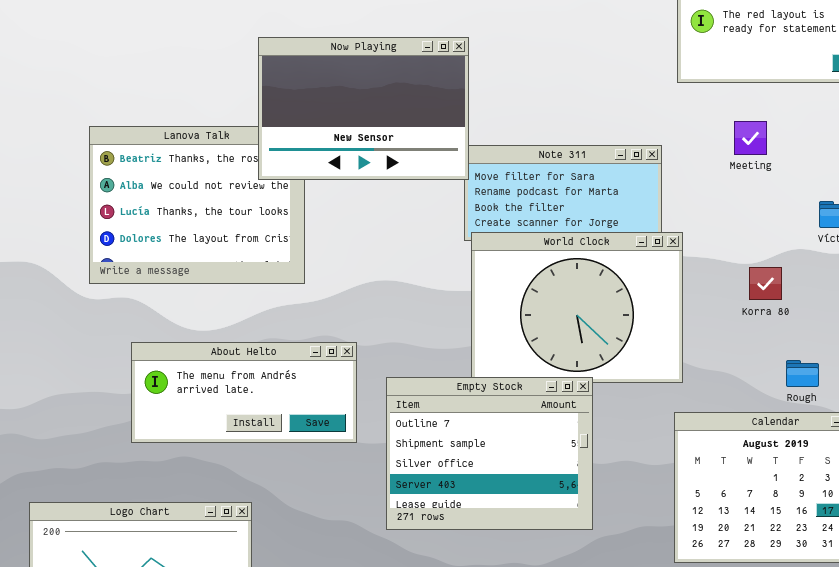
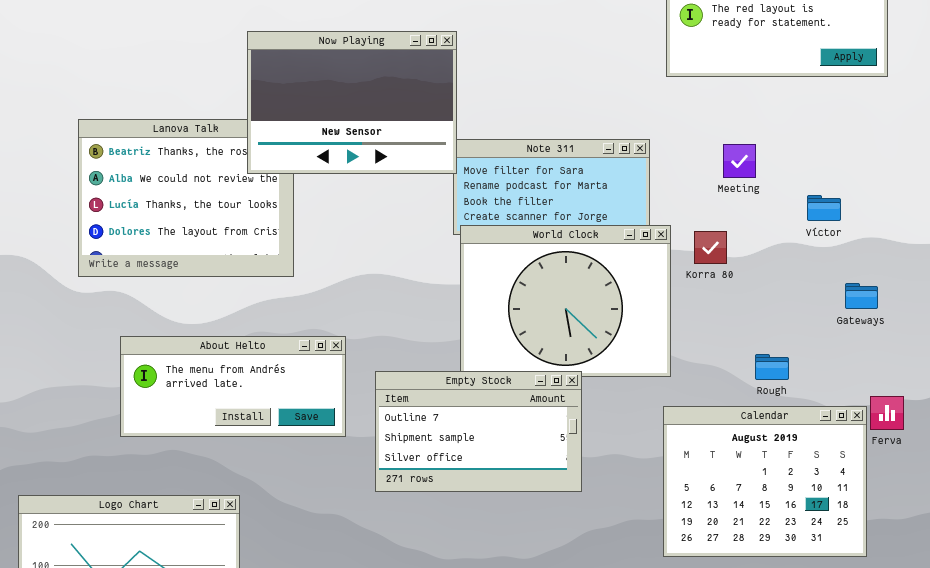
Meeting: [734,121,767,155] -> [723,144,756,178], moved
Korra 80: [749,267,782,300] -> [694,231,727,264], moved
Rough: [786,360,819,387] -> [755,354,789,380], moved
Empty Stock: [386,377,593,530] -> [375,371,582,492], resized

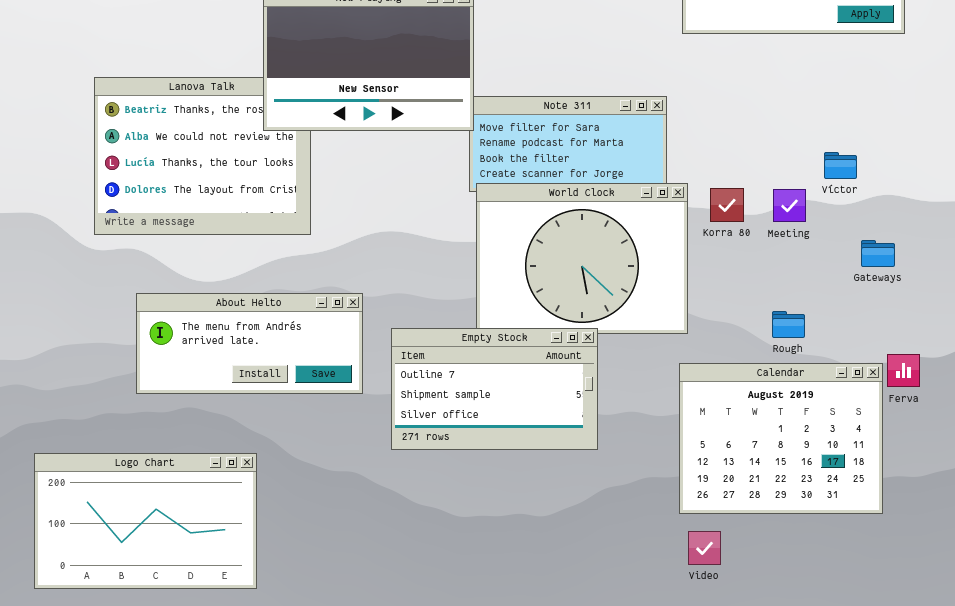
Meeting: [723,144,756,178] -> [773,189,806,222], moved

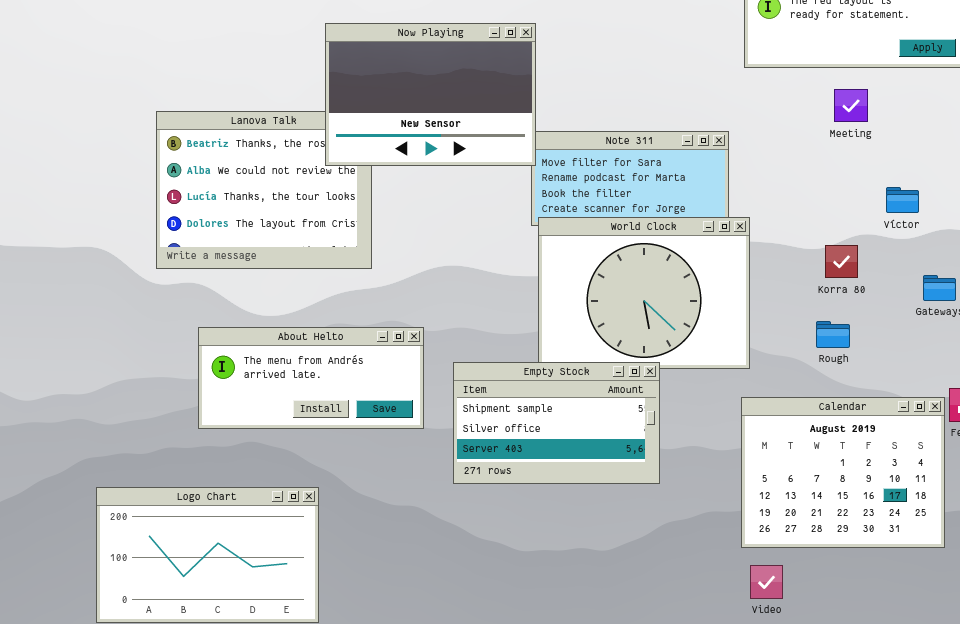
Korra 80: [710,188,744,222] -> [825,245,858,278], moved
Meeting: [773,189,806,222] -> [834,89,868,122], moved
Rough: [772,311,805,338] -> [816,321,850,348], moved
Empty Stock: [391,328,598,450] -> [453,362,660,484], scrolled down 1 row

